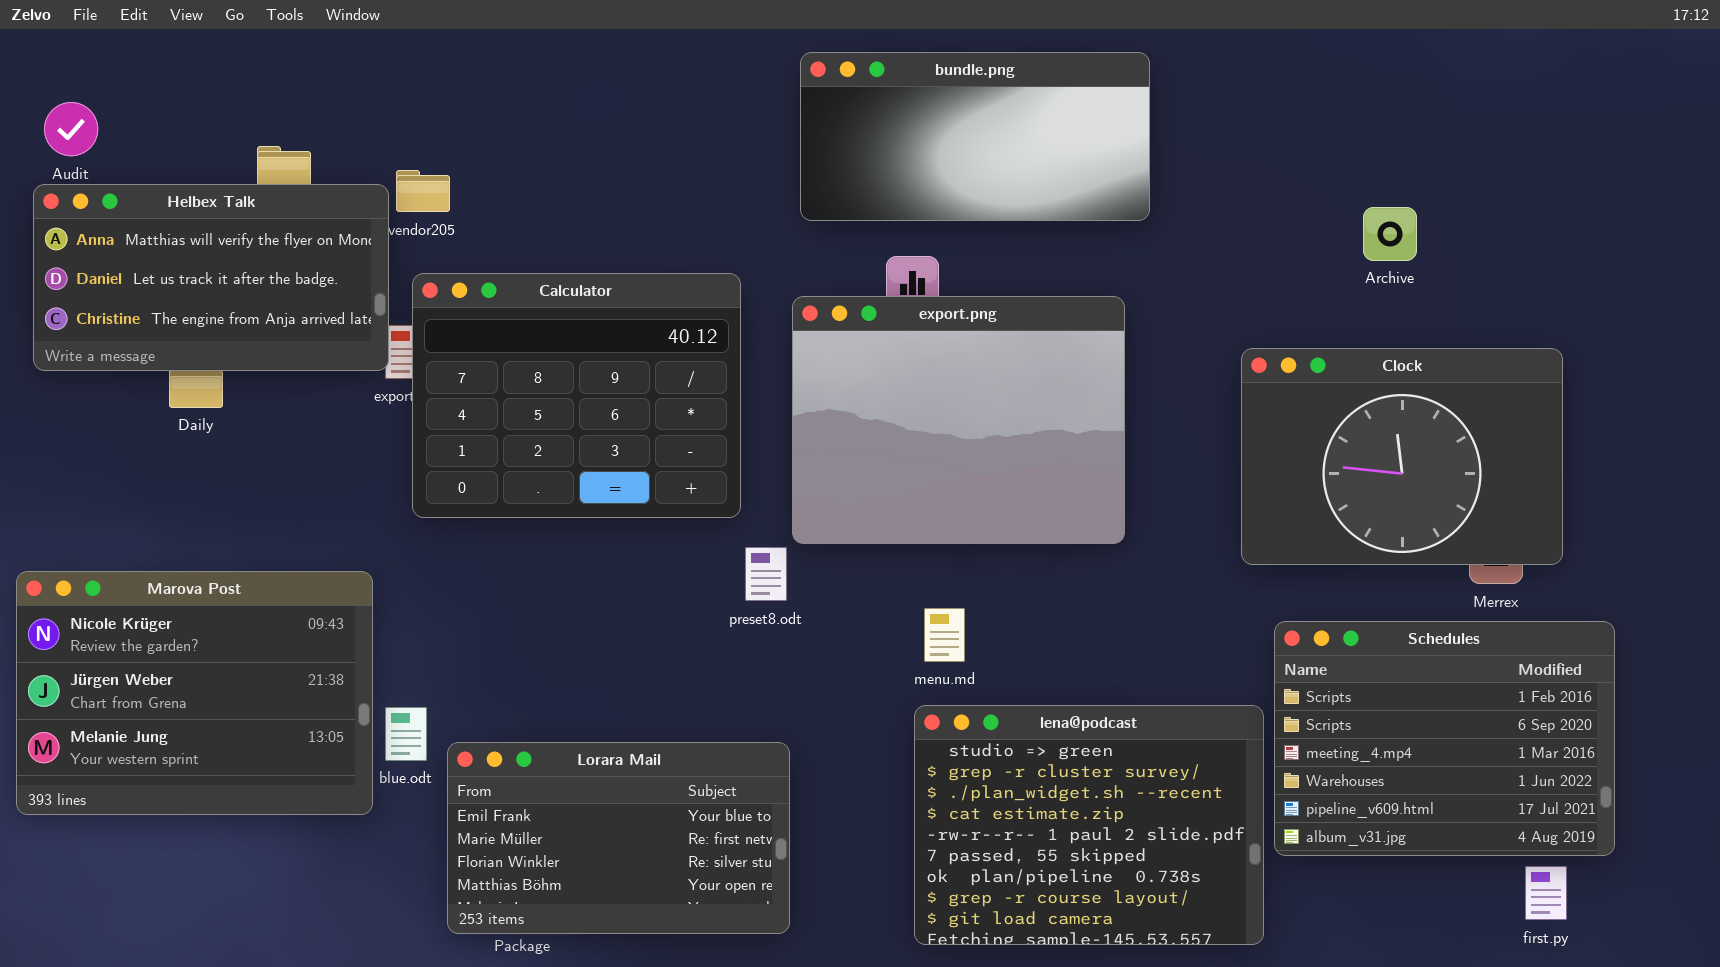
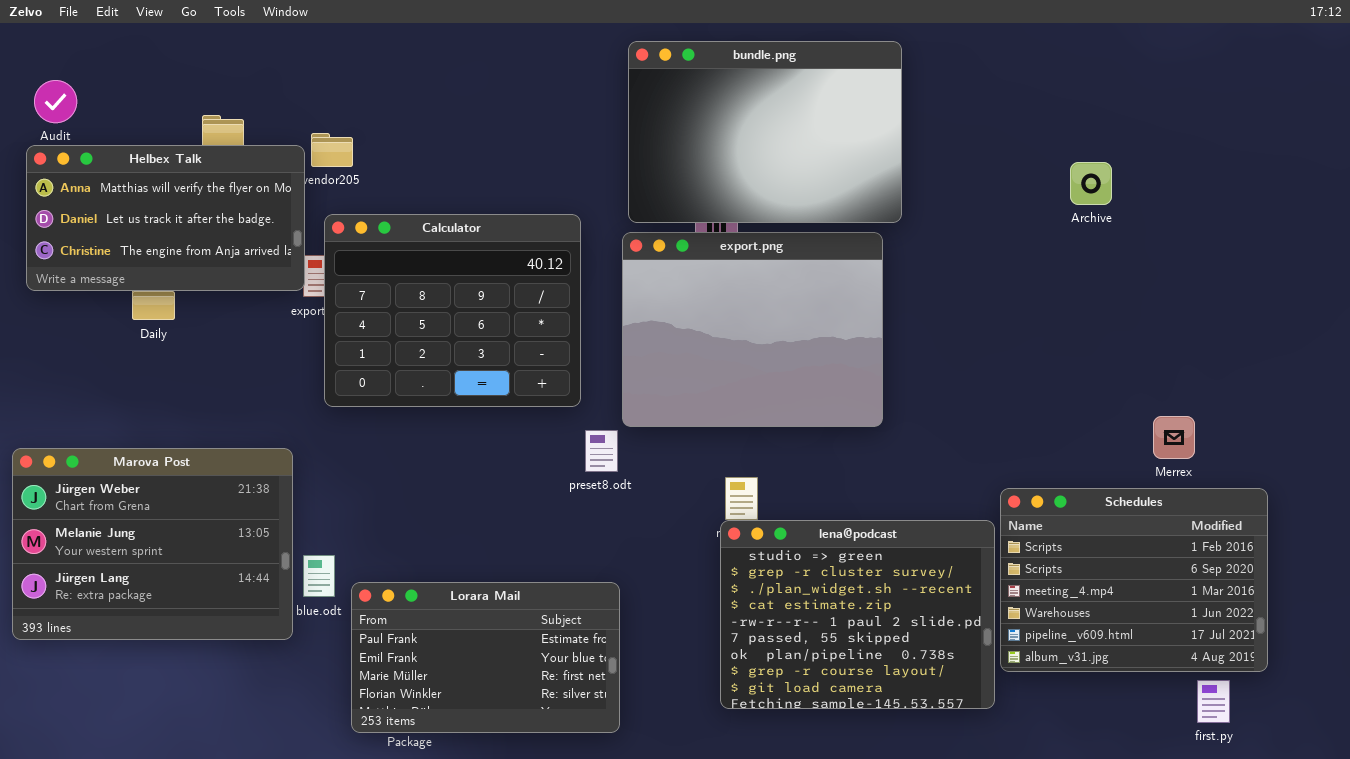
bundle.png: [800,52,1150,221] -> [628,41,902,223], resized
Clock: [1241,348,1563,565] -> none, closed
Marova Post: [16,571,373,815] -> [12,448,293,640], scrolled down 1 row
lena@podcast: [914,705,1264,945] -> [720,520,995,709], moved
Lorara Mail: [447,742,790,934] -> [351,582,620,733], scrolled up 1 row

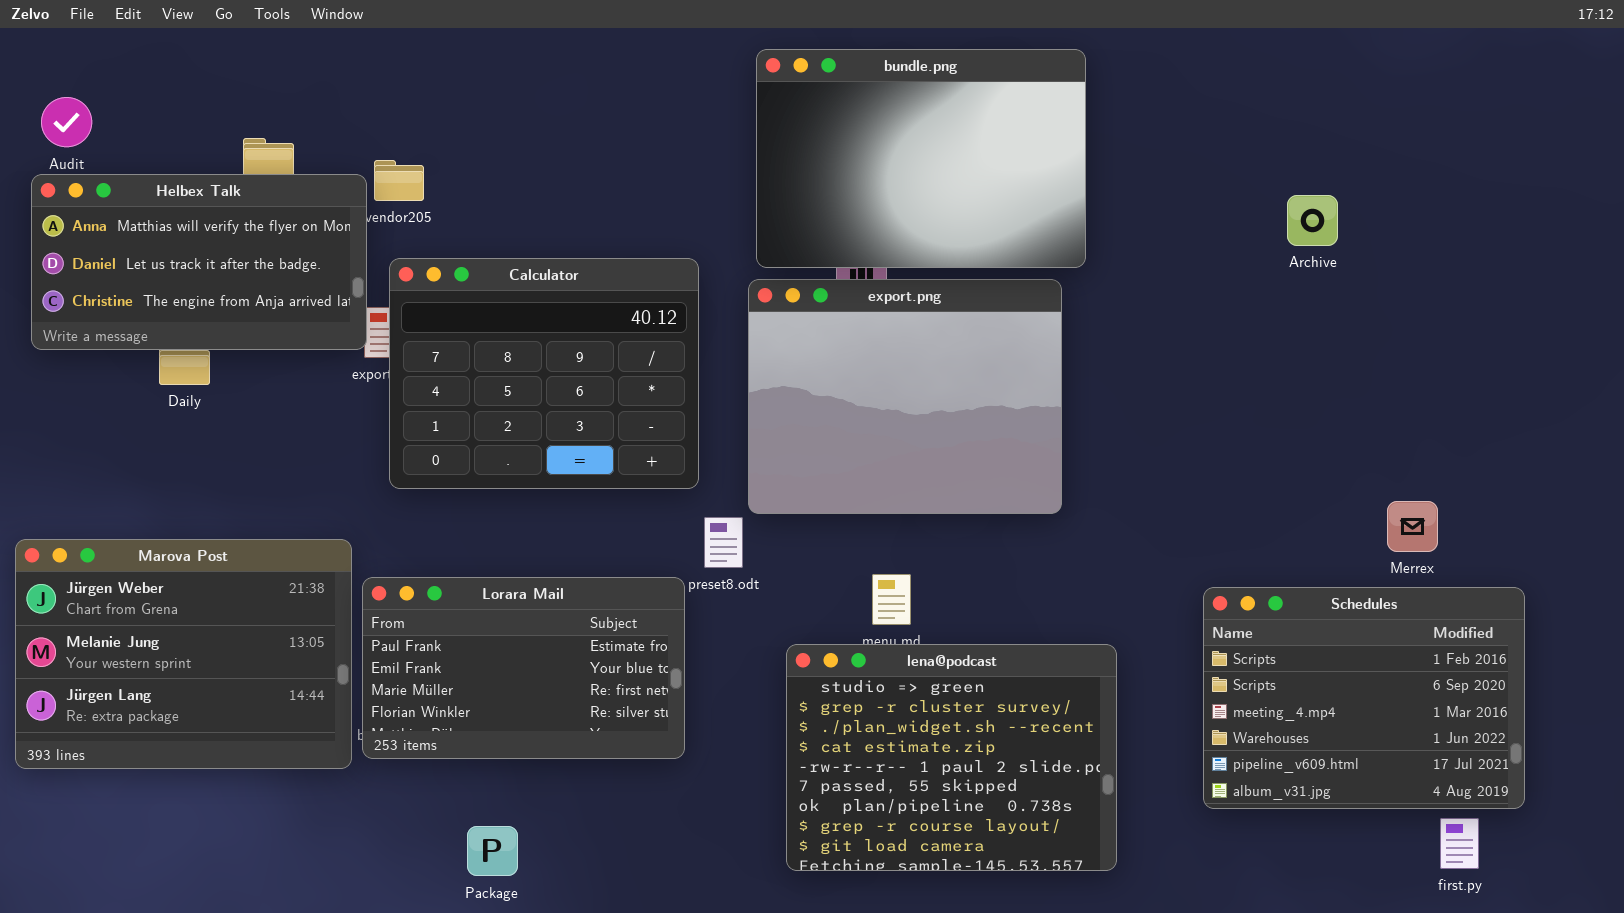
lena@podcast: [720,520,995,709] -> [786,644,1117,871], moved
Lorara Mail: [351,582,620,733] -> [362,577,685,759], moved

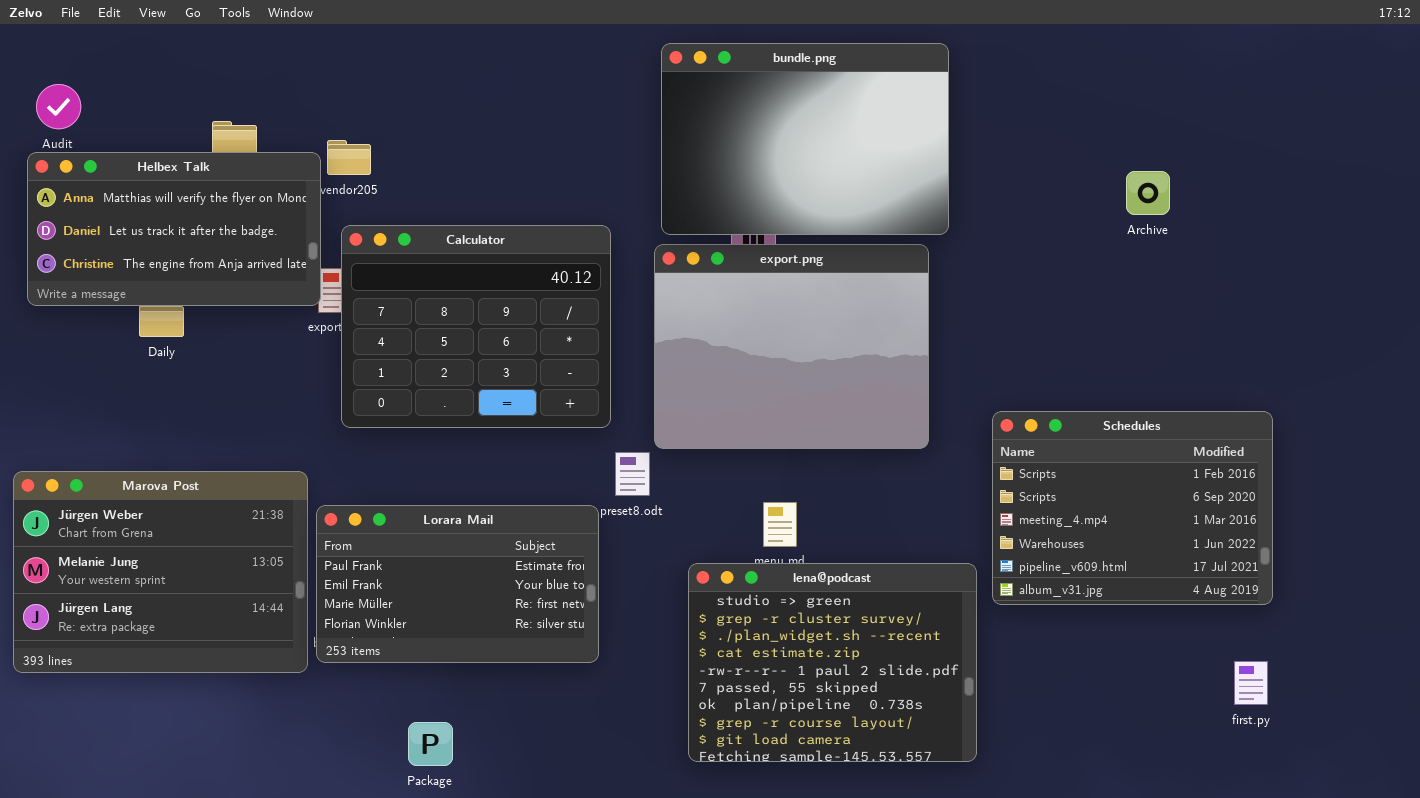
Schedules: [1203,587,1525,809] -> [992,411,1273,605], moved
first.py: [1440,818,1479,869] -> [1234,661,1268,705], moved

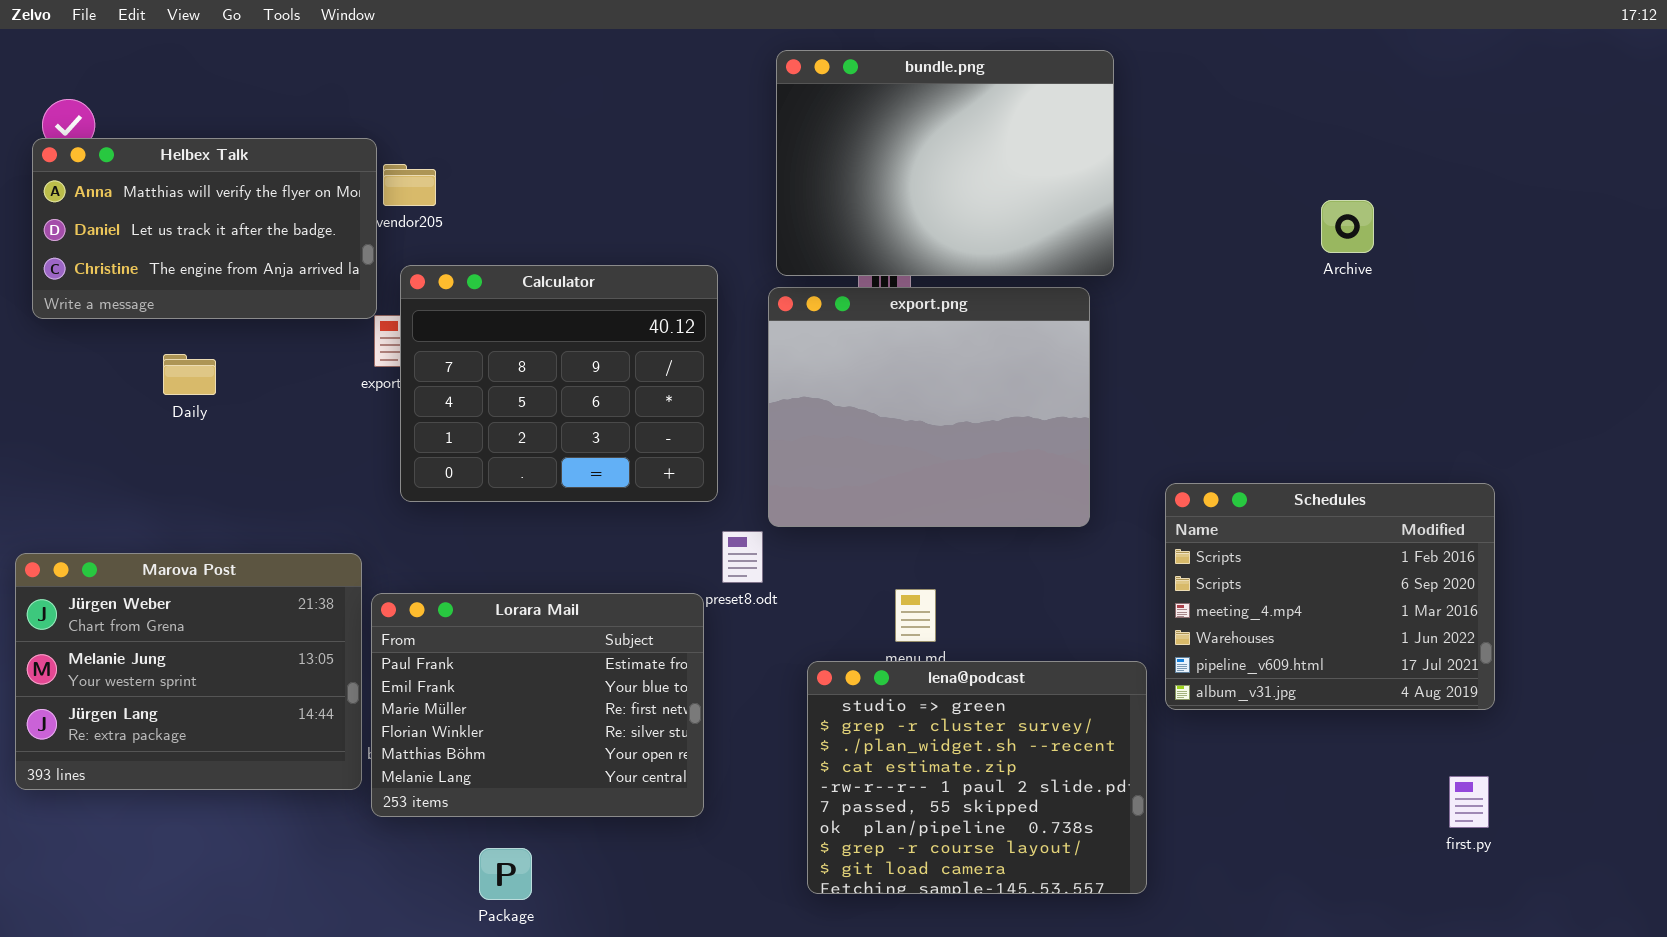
Helbex Talk: [27,152,321,306] -> [32,138,377,319], moved
Lorara Mail: [316,505,599,663] -> [371,593,704,817], resized

